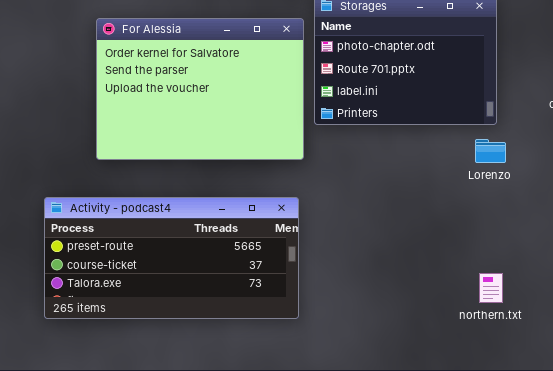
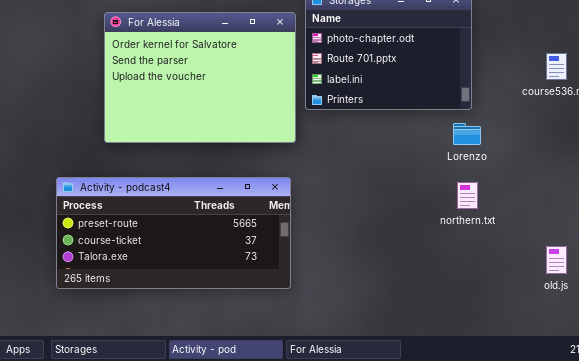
northern.txt: [479,273,503,303] -> [457,182,478,209], moved

